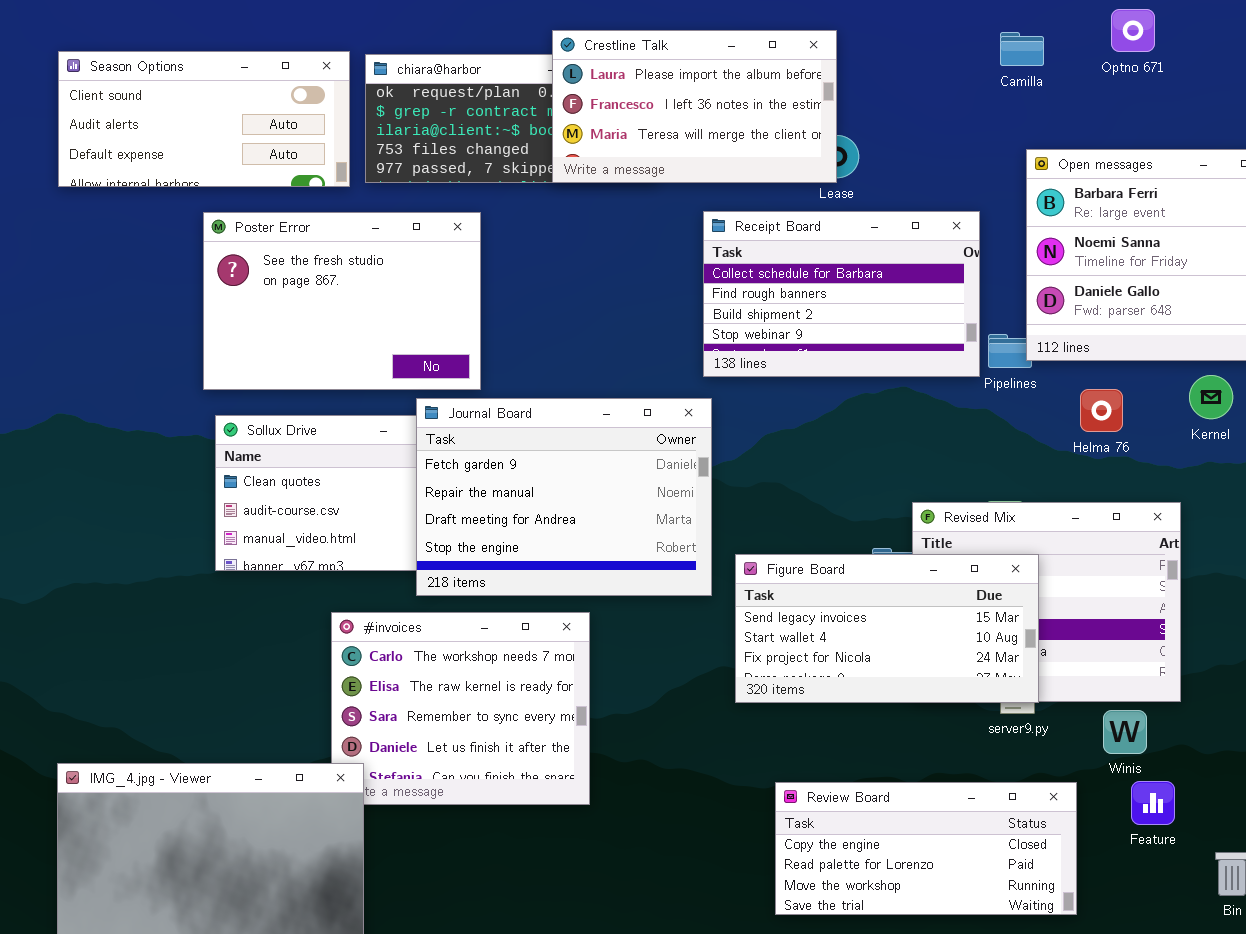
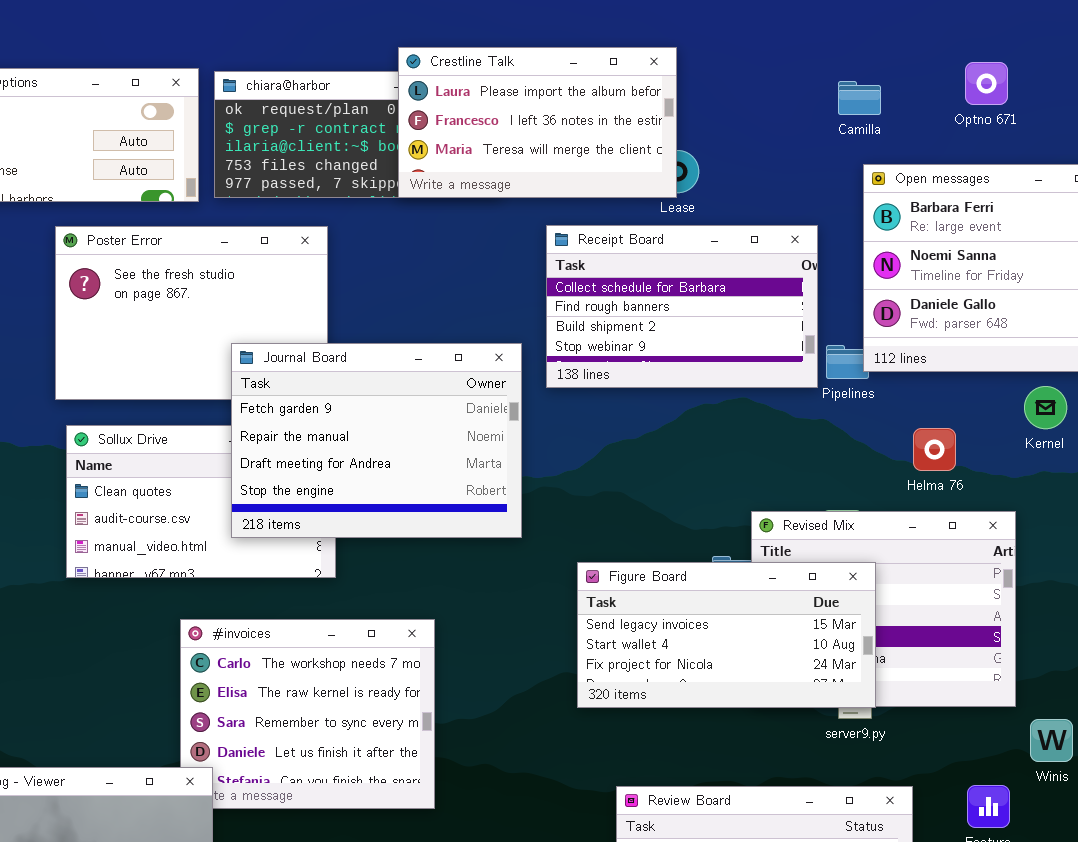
Optno 671: [1111,9,1155,52] -> [965,62,1008,105], moved
Camilla: [1000,32,1044,66] -> [838,81,881,115], moved
Helma 76: [1080,389,1123,432] -> [913,428,956,471], moved
Journal Board: [416,398,712,596] -> [231,343,522,538], moved
Winis: [1103,710,1147,754] -> [1030,719,1073,762], moved

